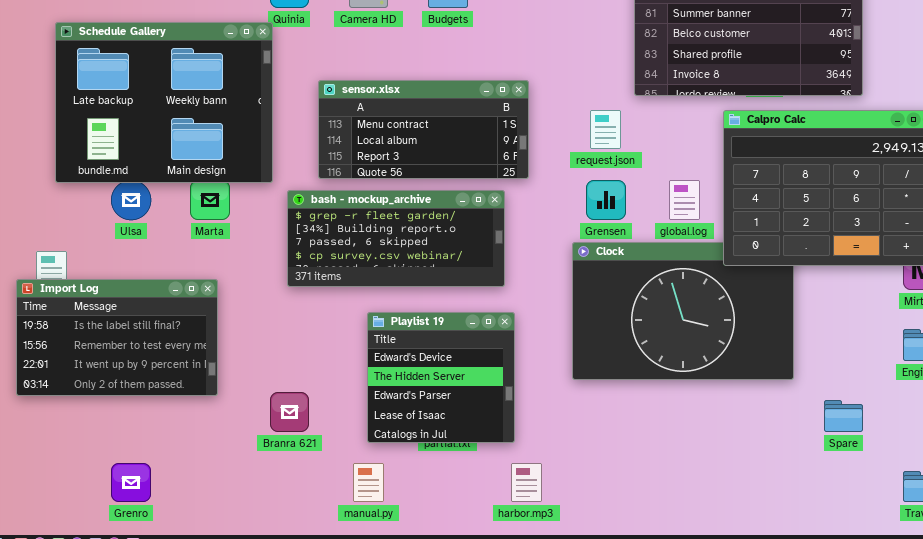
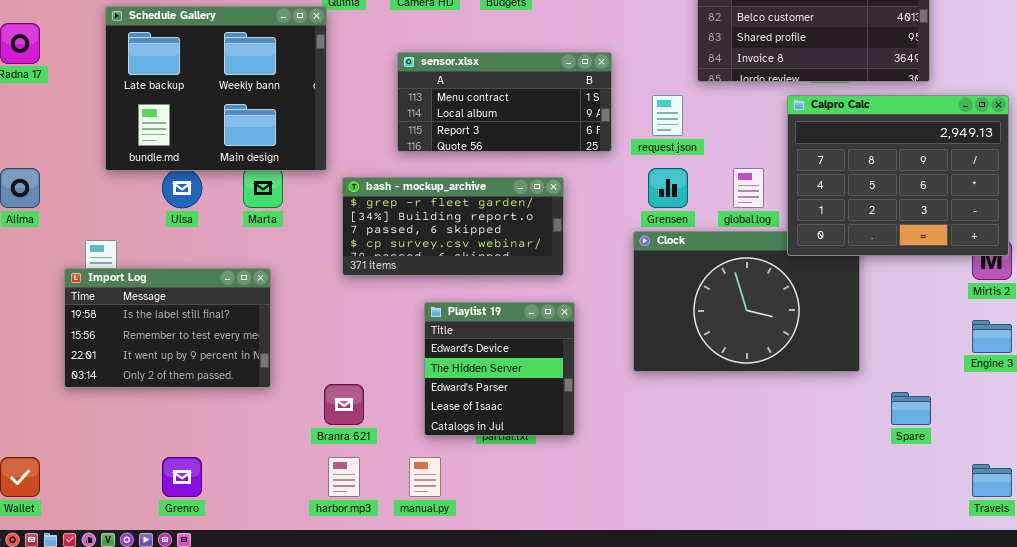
sensor.xlsx: [318,80,529,179] -> [397,52,612,152], moved
harbor.mp3: [511,463,542,502] -> [328,457,360,497], moved

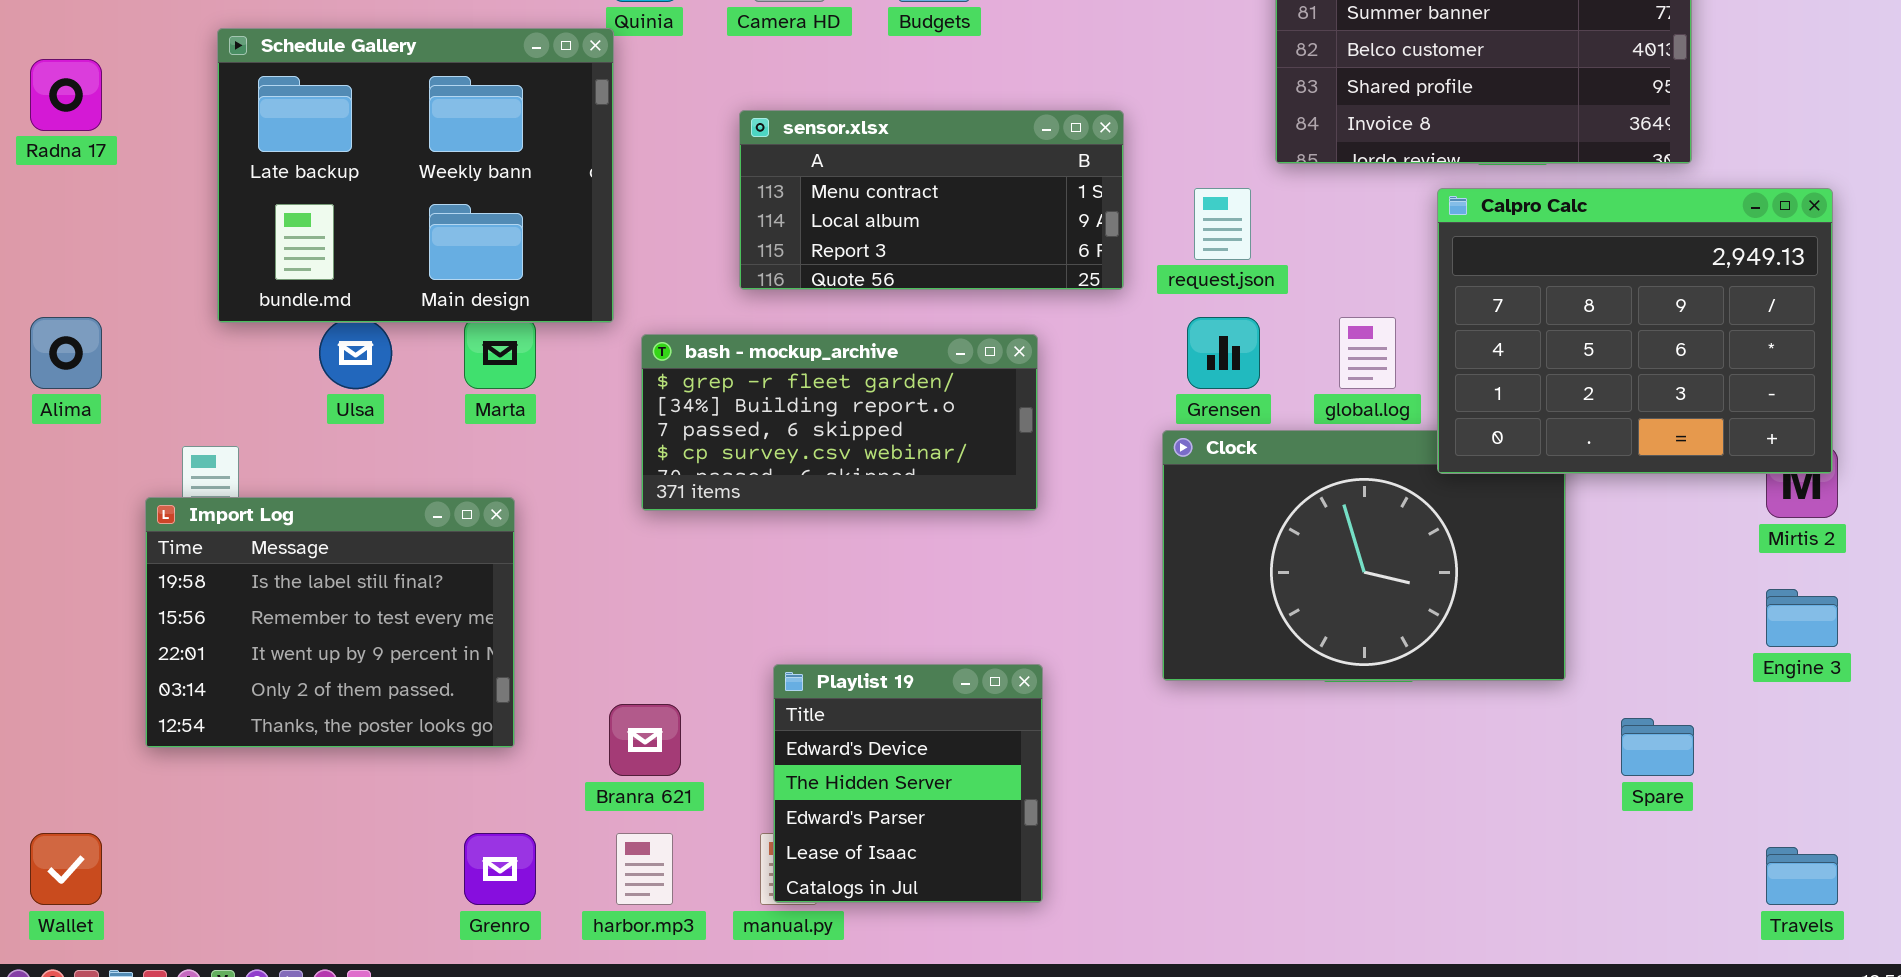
Import Log: [64,268,271,388] -> [145,497,515,748], resized
Playlist 19: [424,302,575,436] -> [773,664,1043,903], moved
Grenro: [162,457,202,497] -> [464,833,536,905], moved

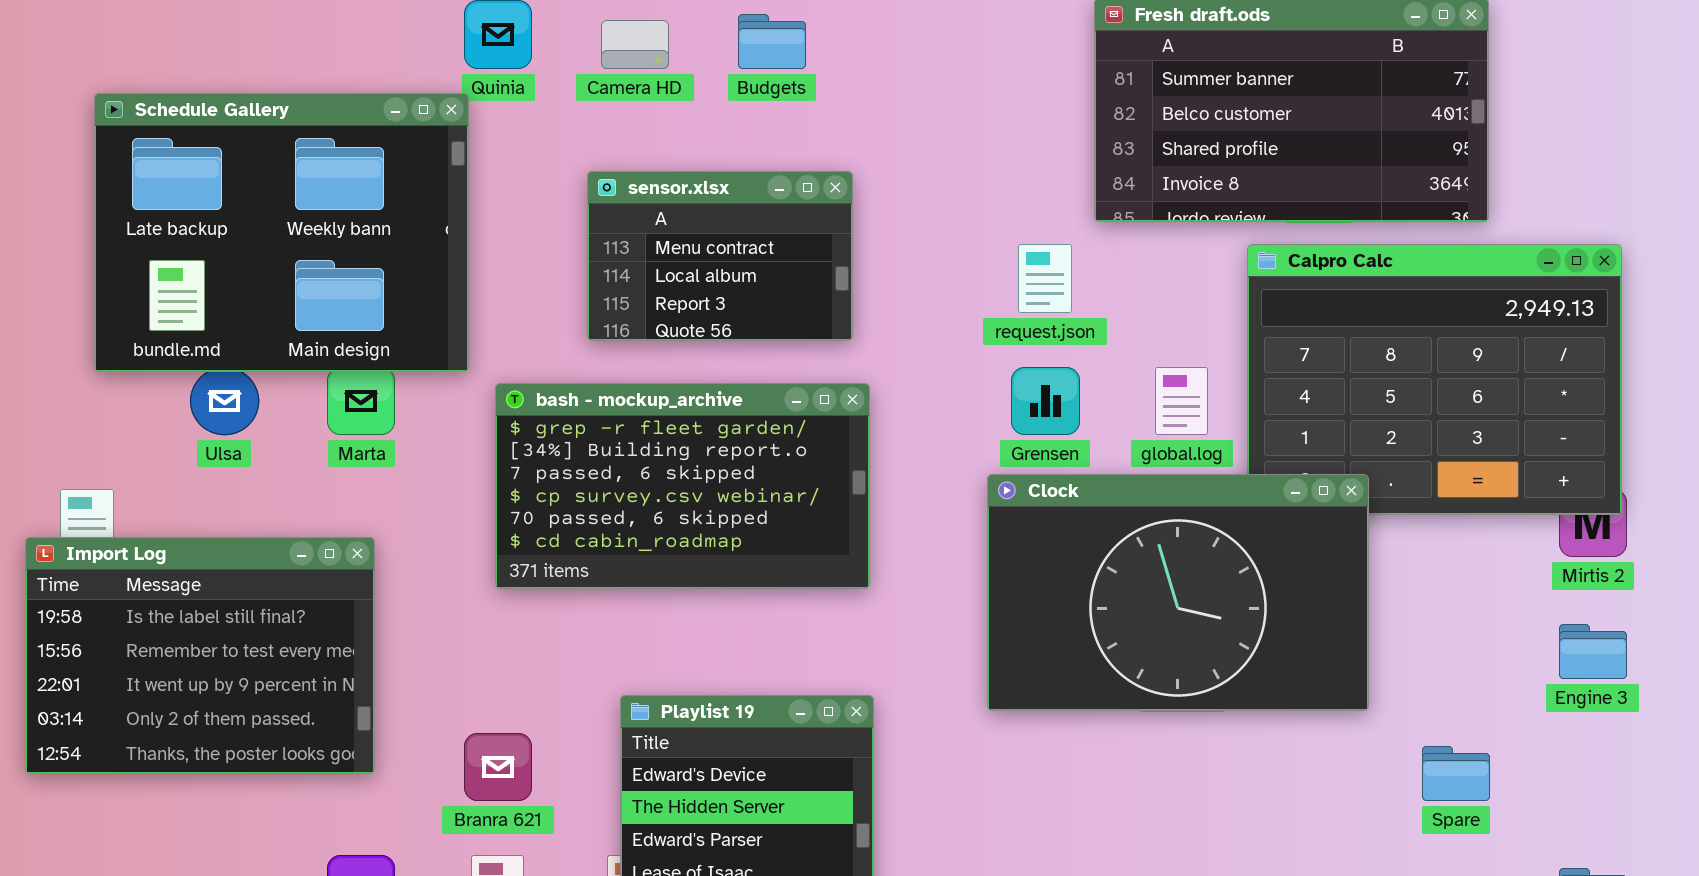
sensor.xlsx: [739,110,1124,290] -> [587,171,853,341], resized
bash - mockup_archive: [641,334,1038,511] -> [495,383,870,589], resized
Clock: [1162,430,1566,681] -> [987,474,1369,711], raised

